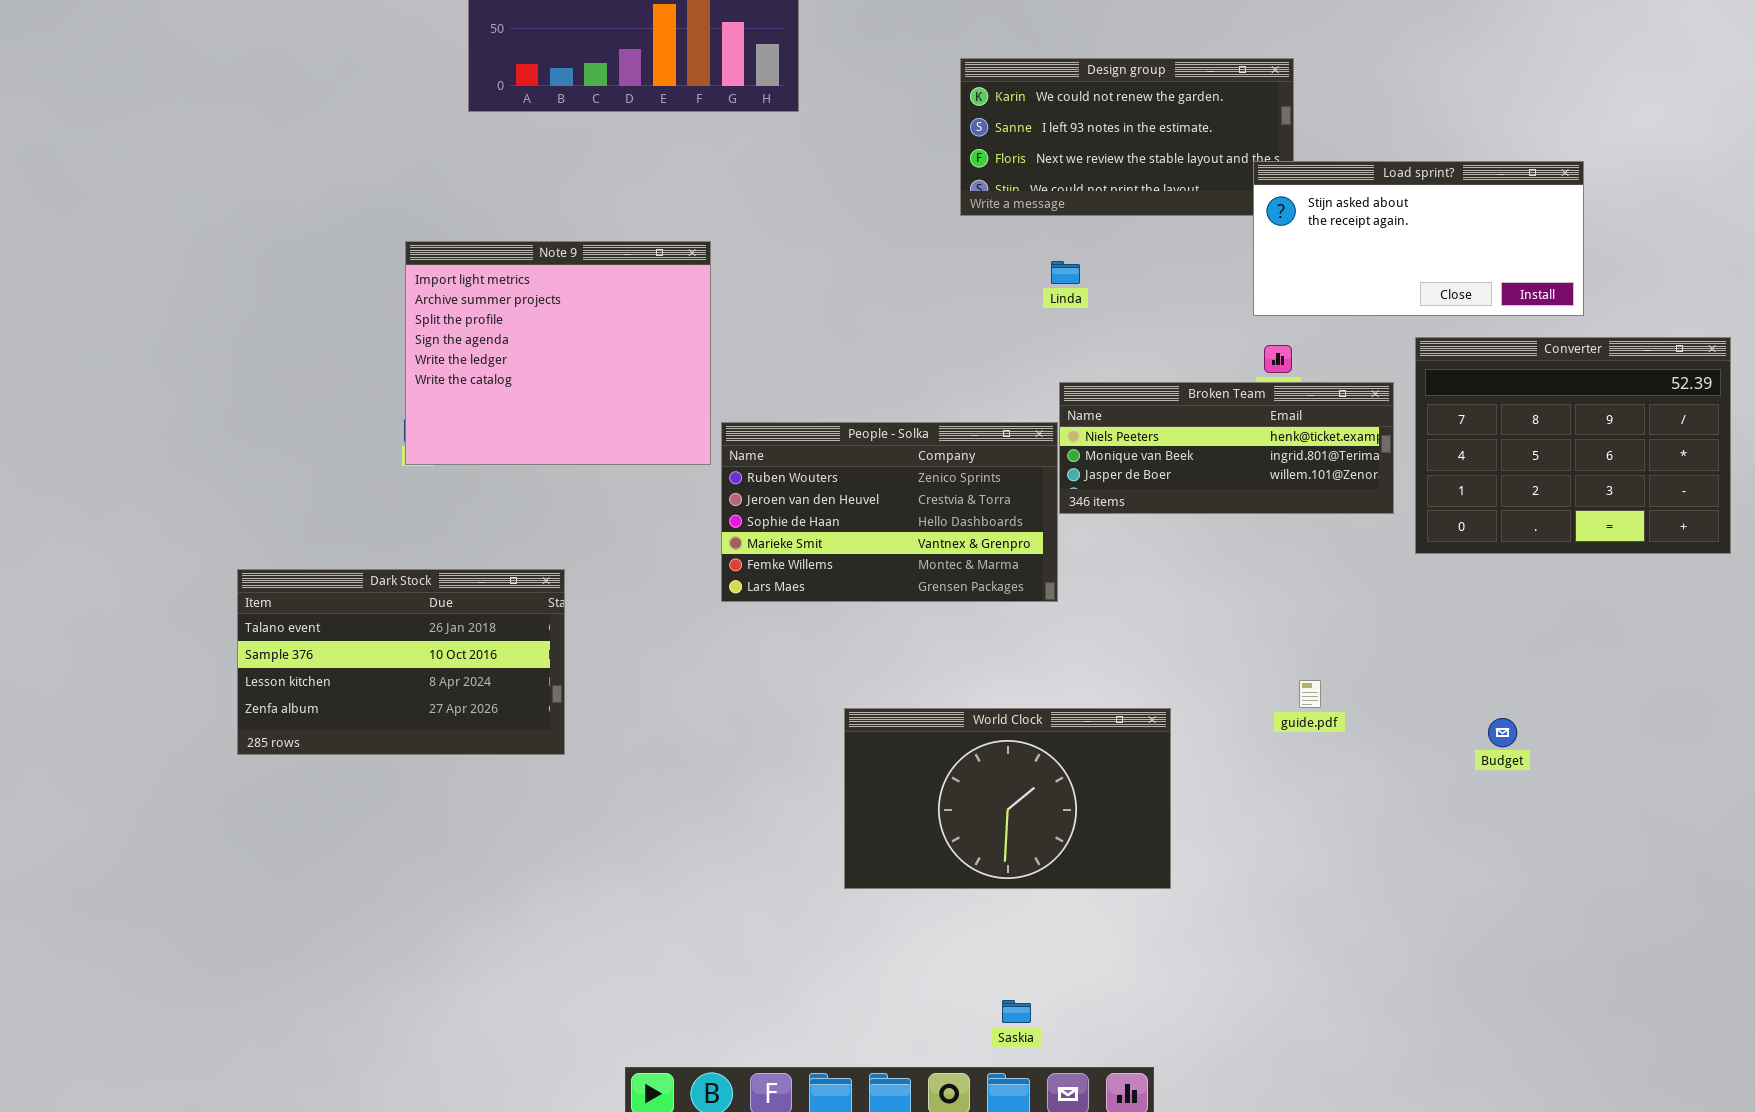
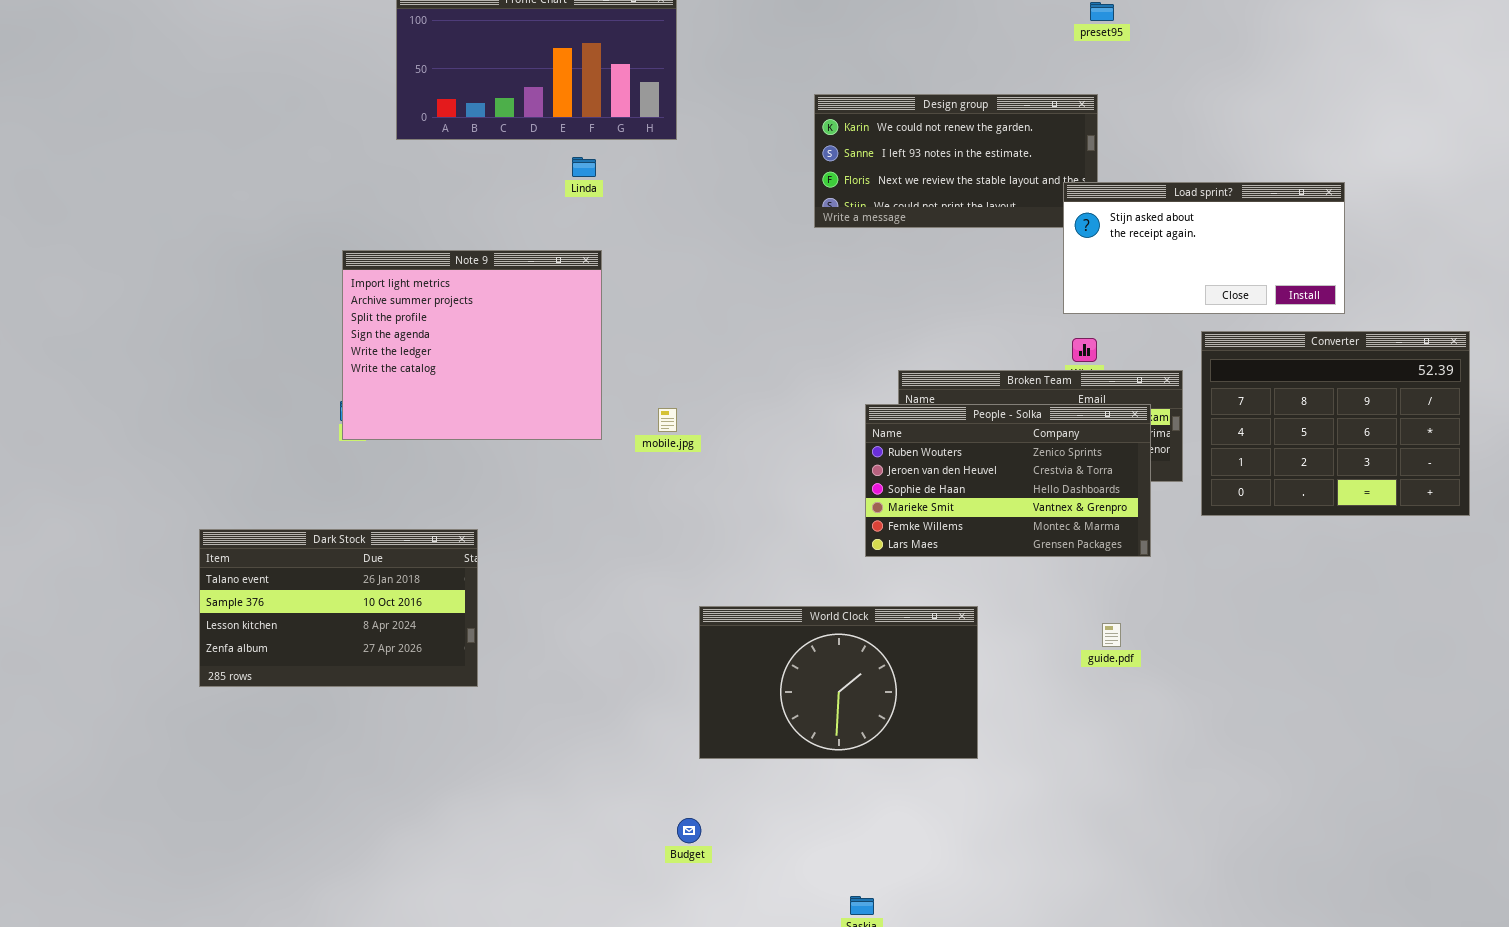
Linda: [1051,261,1080,284] -> [572,157,596,177], moved
People - Solka: [721,422,1058,602] -> [865,404,1151,557], moved
World Clock: [844,708,1171,889] -> [699,606,978,759], moved
Budget: [1488,718,1517,747] -> [677,818,701,843], moved

